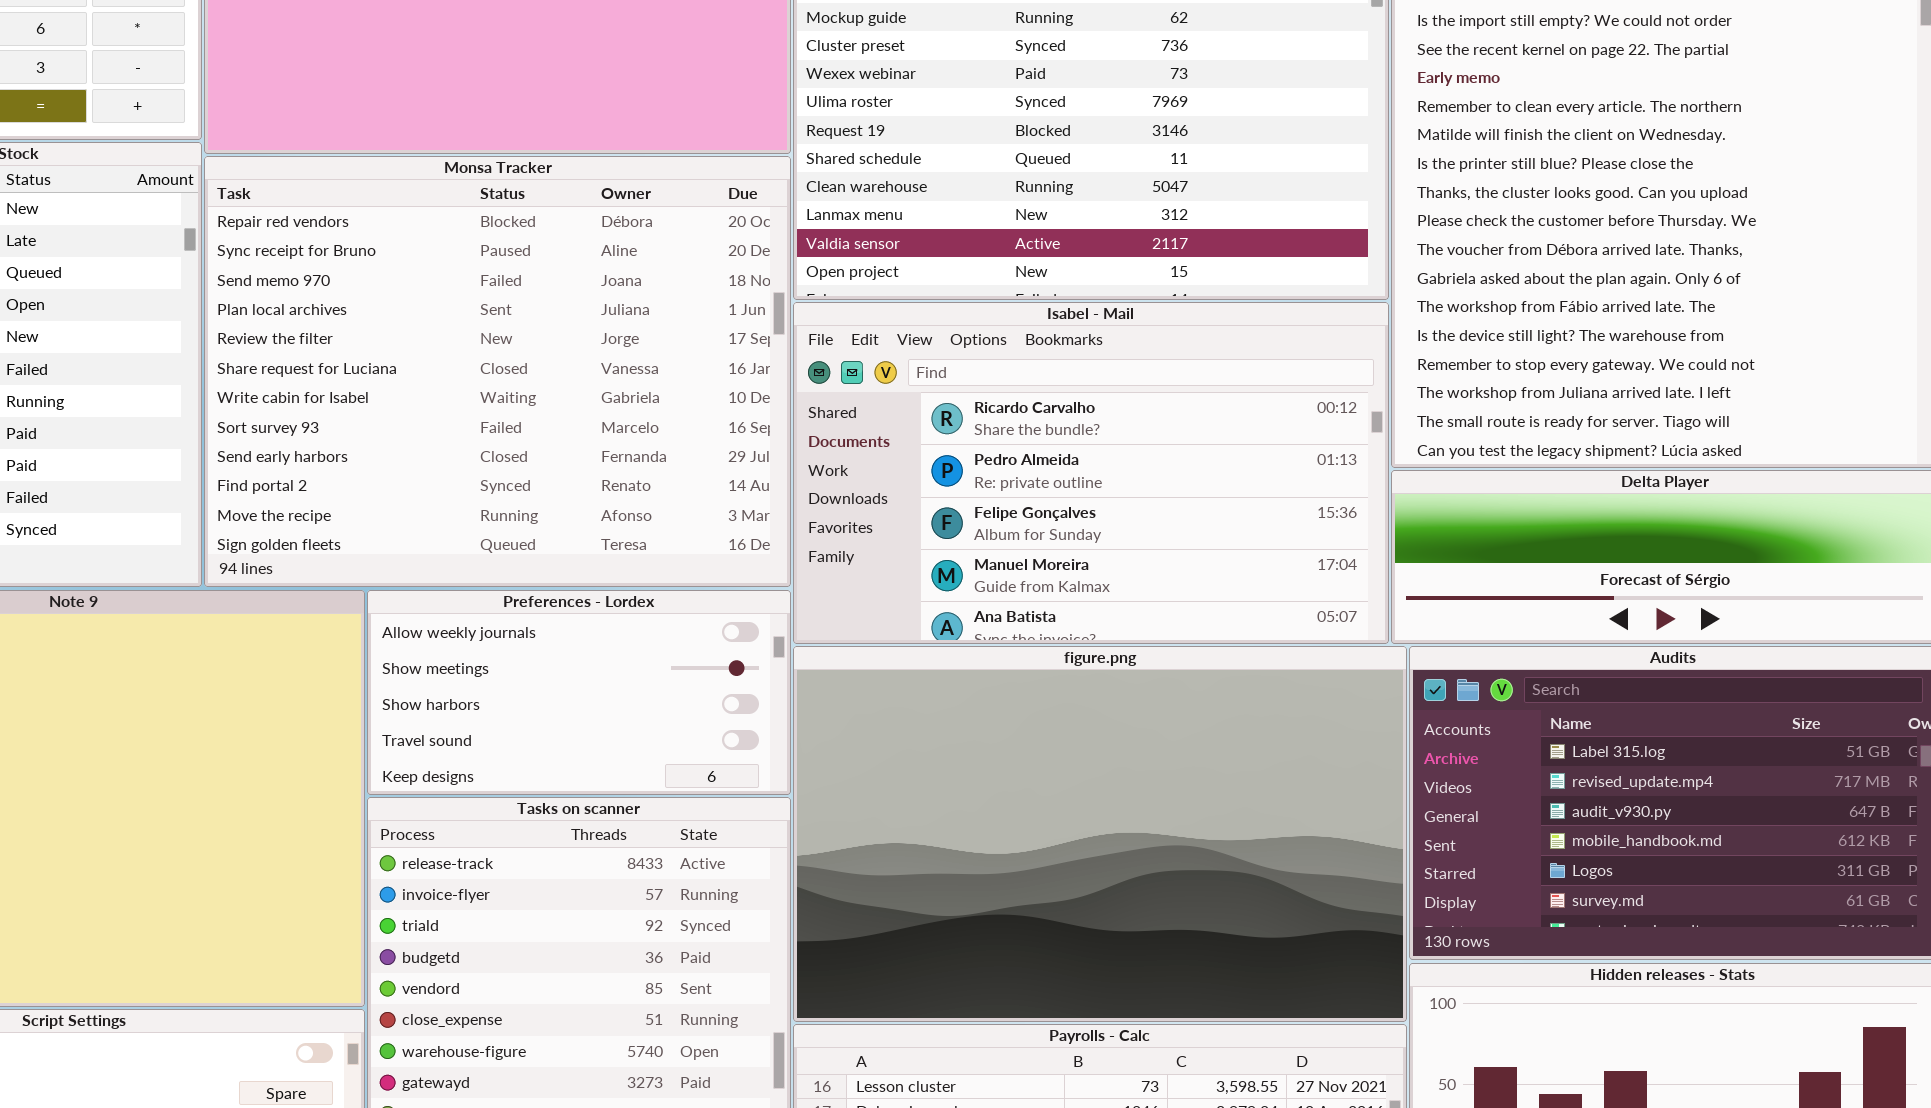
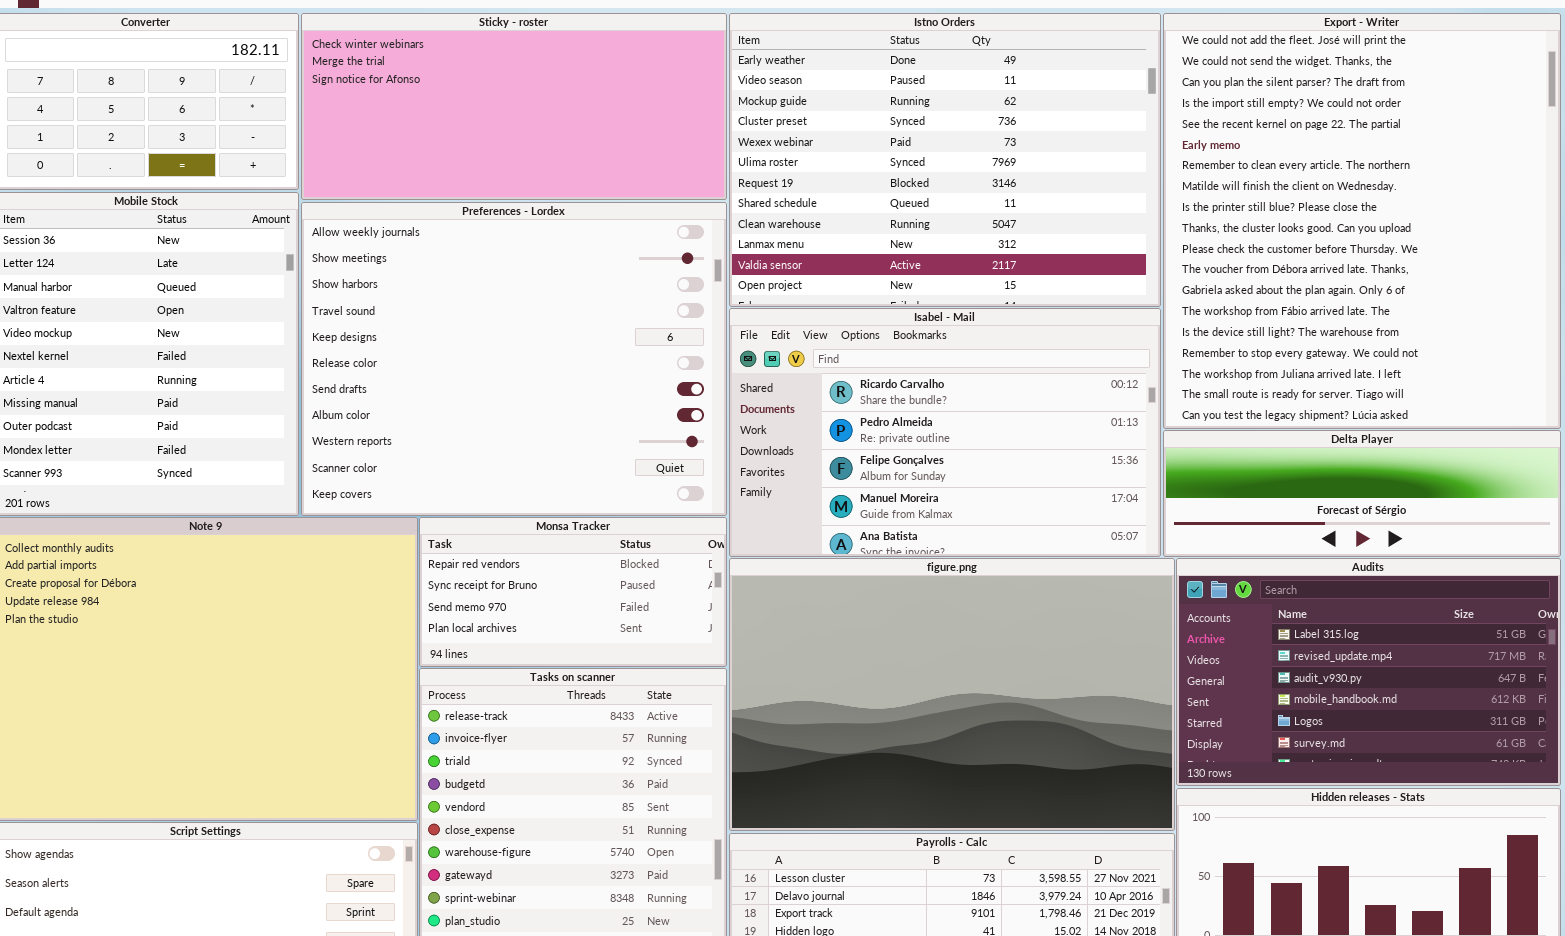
Monsa Tracker: [204,156,791,587] -> [419,517,727,667], moved, resized
Preferences - Lordex: [367,590,791,795] -> [301,202,727,516], moved, resized

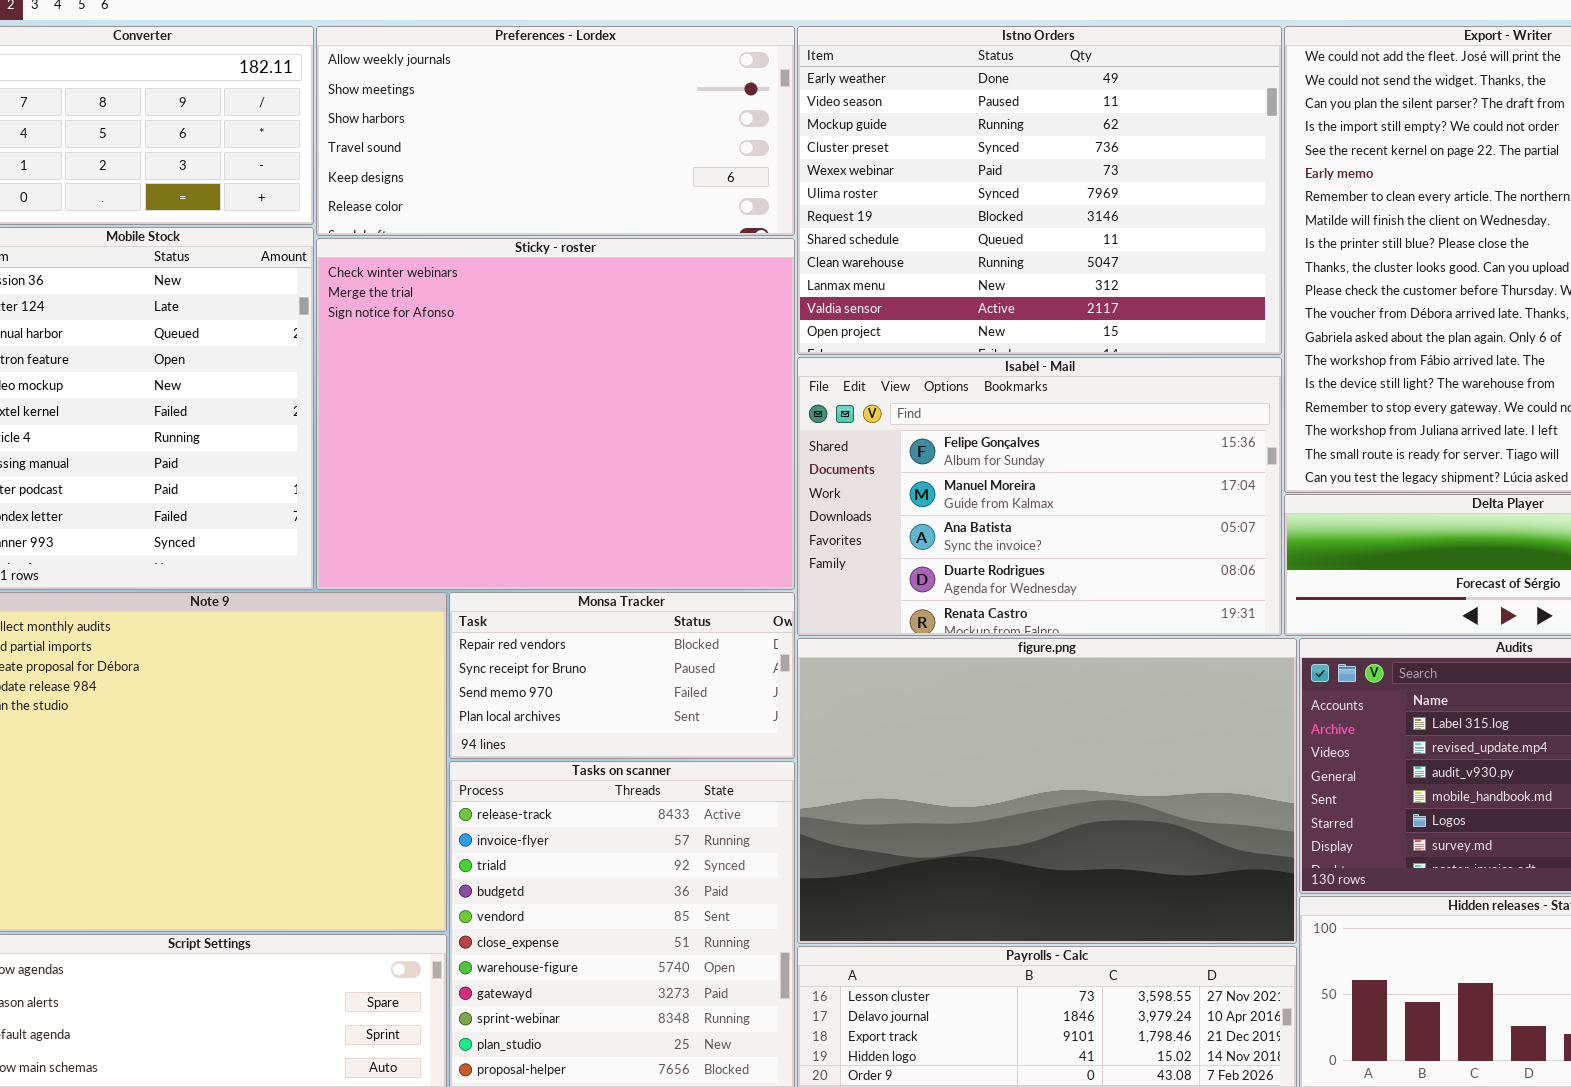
Sticky - roster: [301,13,727,200] -> [316,238,795,590], moved, resized
Preferences - Lordex: [301,202,727,516] -> [316,26,795,236], moved, resized
Isabel - Mail: [729,308,1161,557] -> [797,357,1282,636], scrolled down 2 rows

